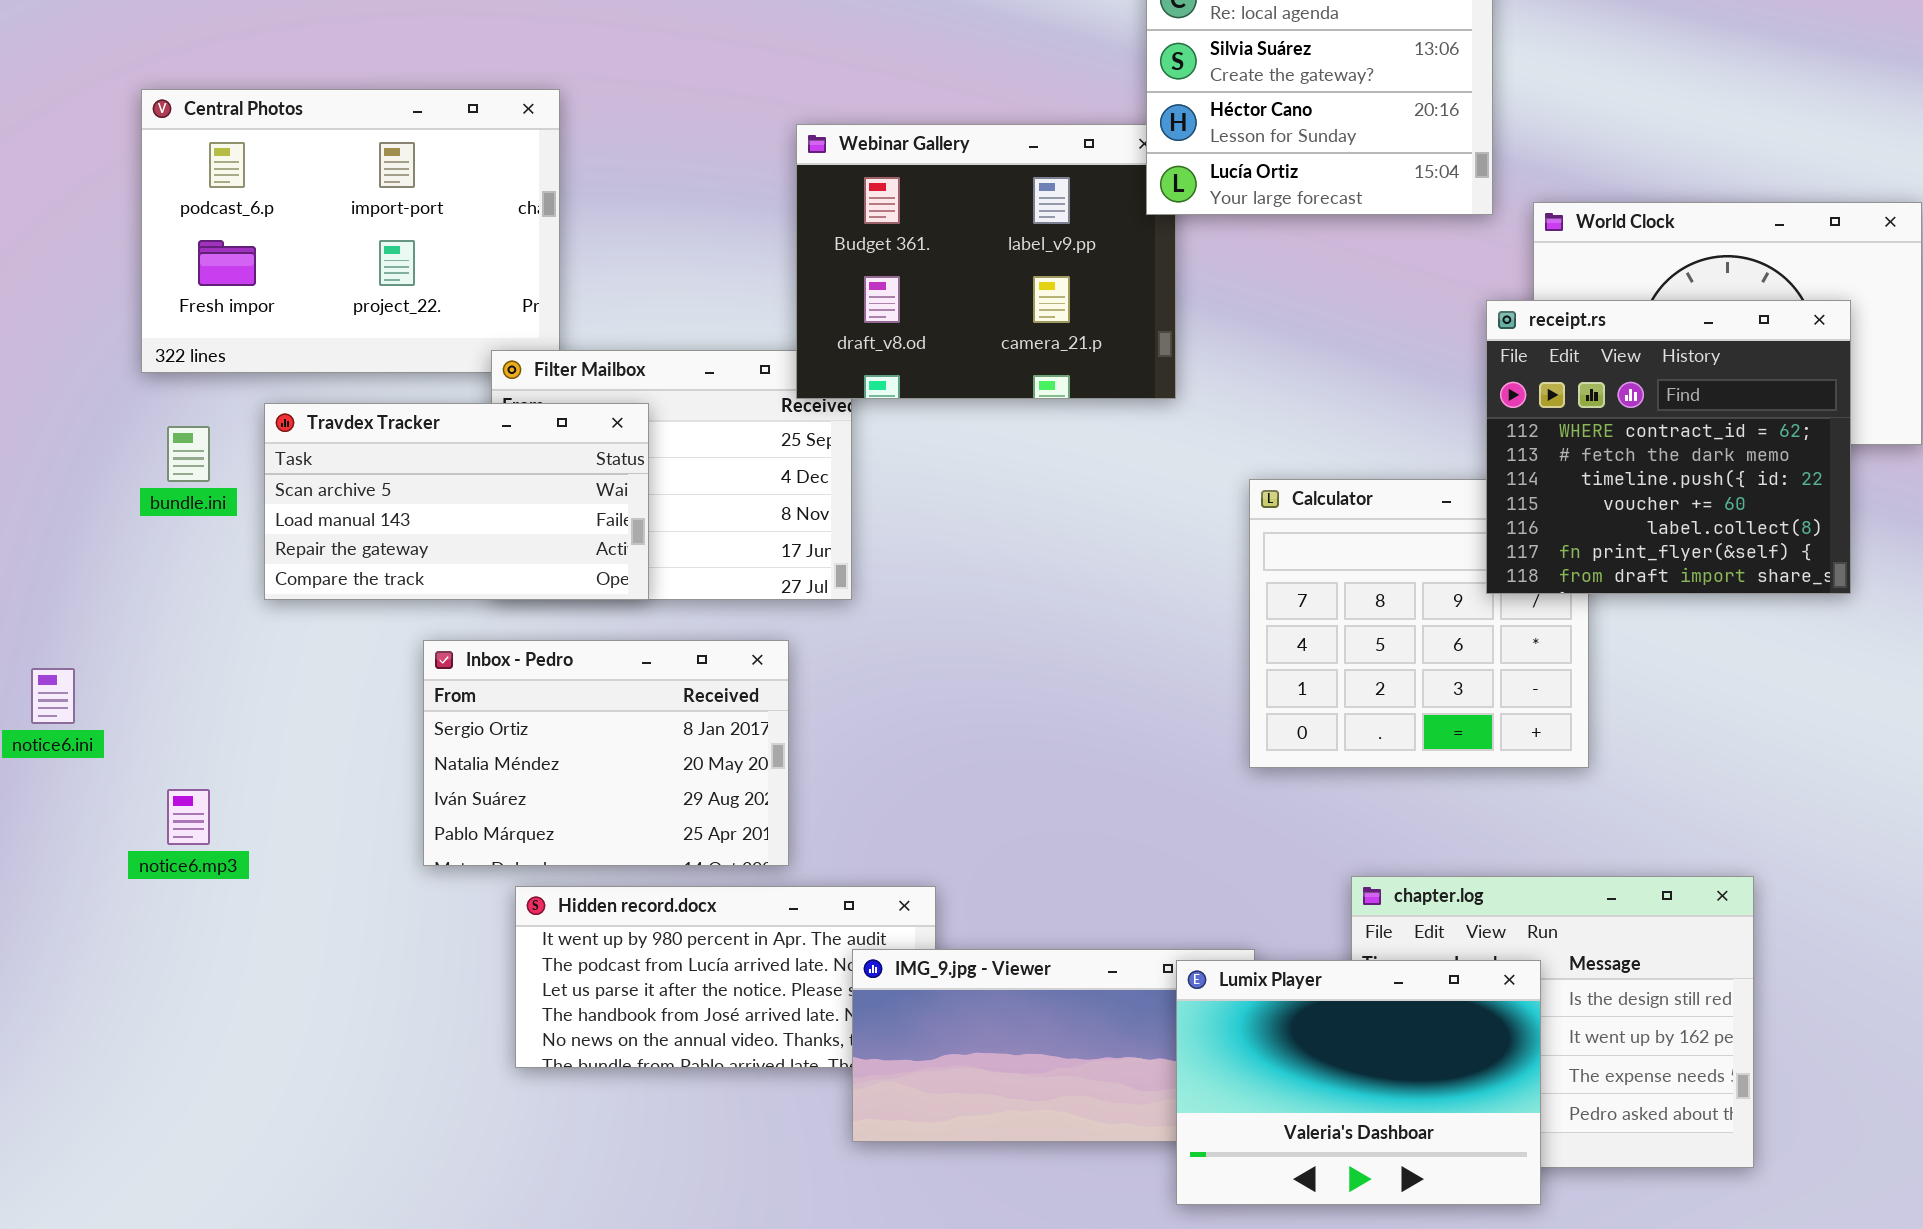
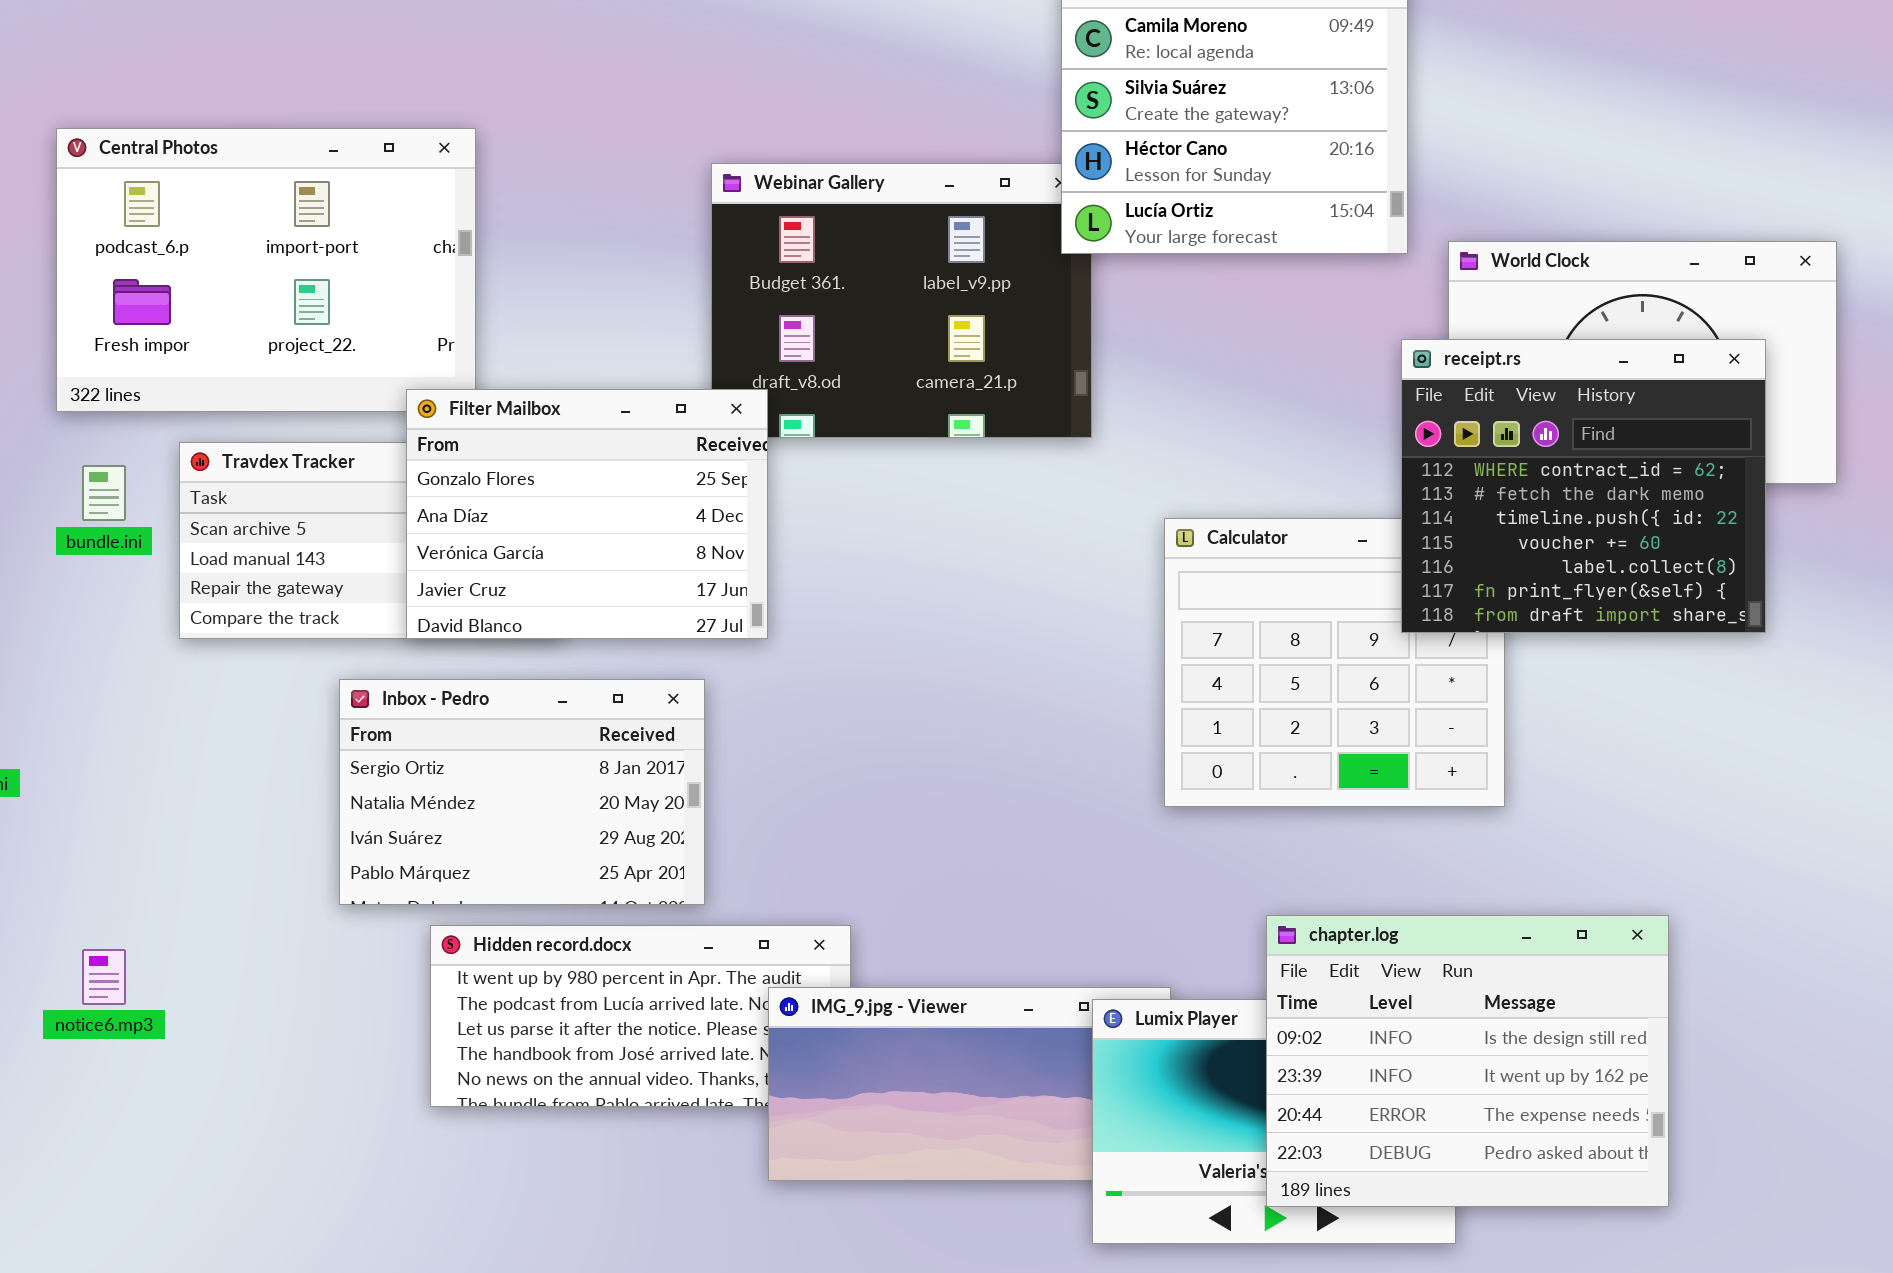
Filter Mailbox: [491,350,852,600] -> [406,389,768,639], raised
notice6.mp3: [167,789,210,845] -> [82,949,126,1005], moved
chapter.log: [1351,876,1754,1168] -> [1266,915,1669,1207], raised

